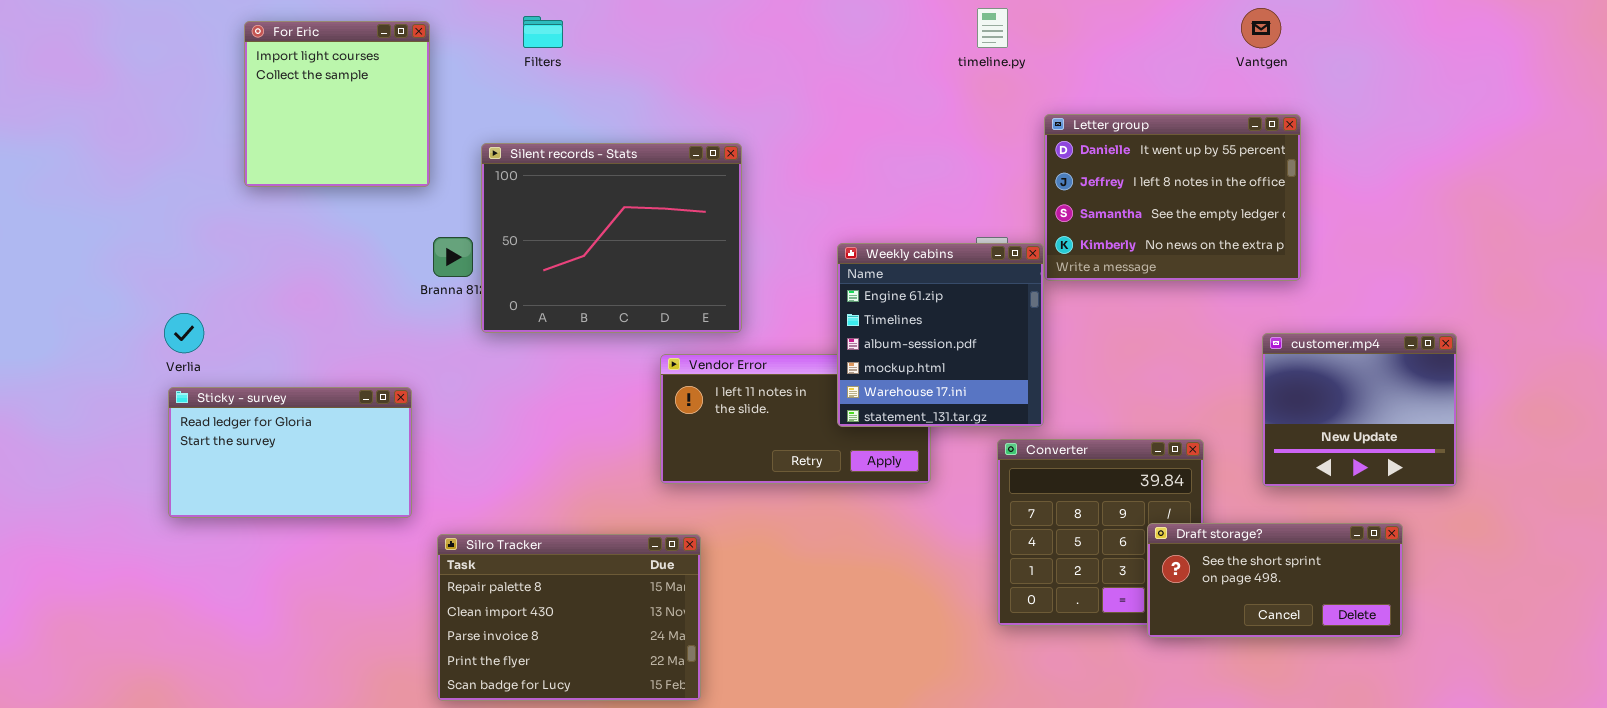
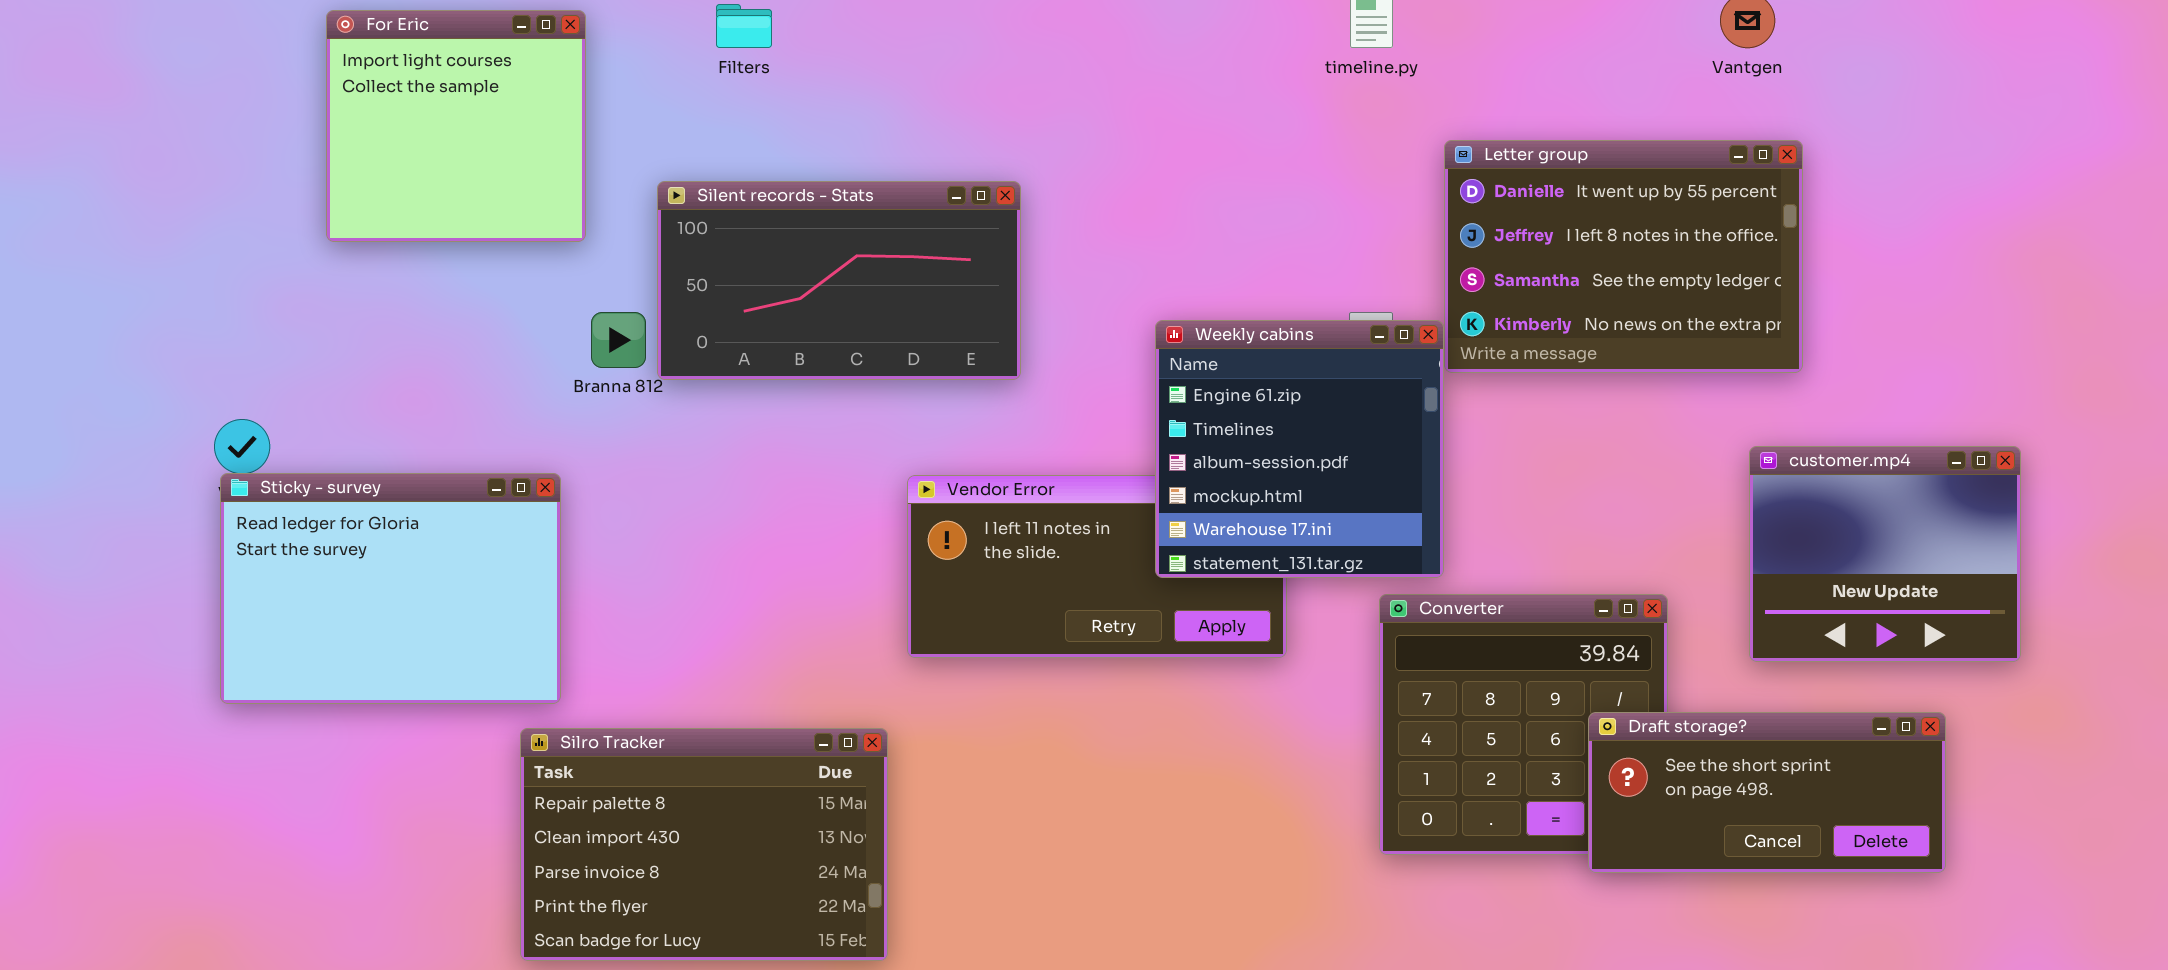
Silent records - Stats: [481,143,742,333] -> [657,181,1021,380], resized
Sticky - survey: [168,387,412,518] -> [220,473,561,704], resized
Silro Tracker: [437,534,701,701] -> [520,728,888,961], moved

